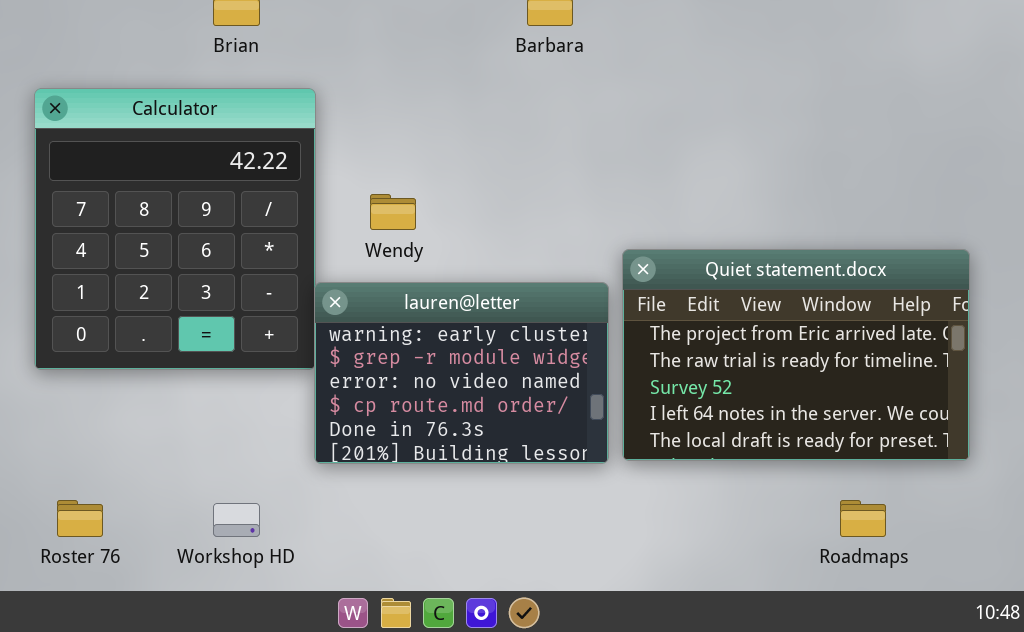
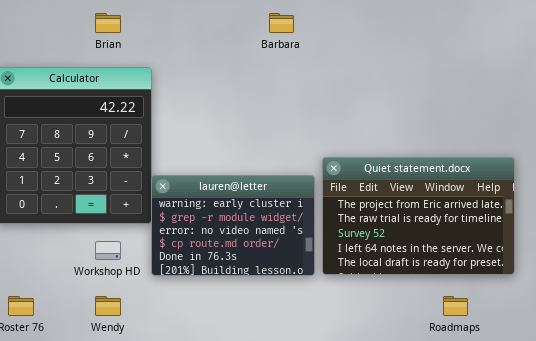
Wendy: [370,194,416,230] -> [95,296,121,316], moved
Workshop HD: [213,503,260,537] -> [95,241,121,260], moved

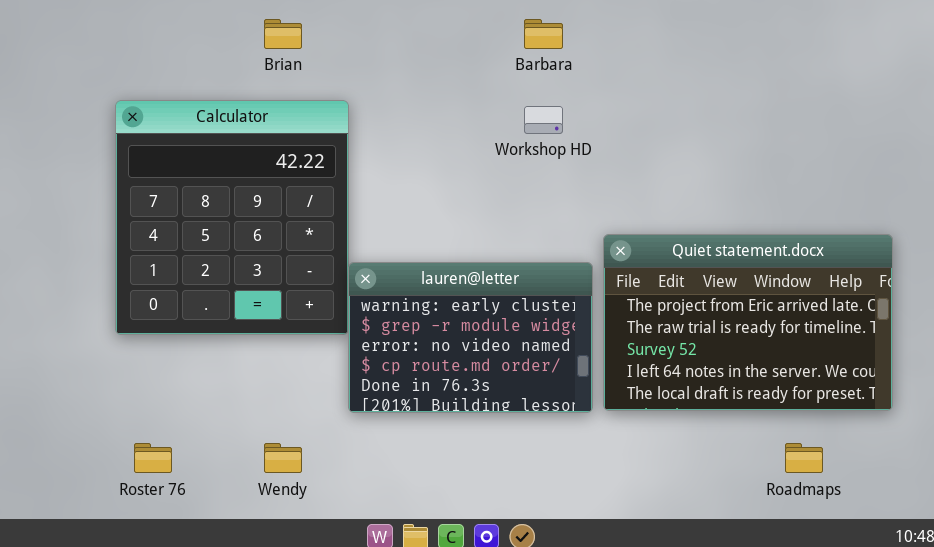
Workshop HD: [95,241,121,260] -> [524,106,563,134], moved

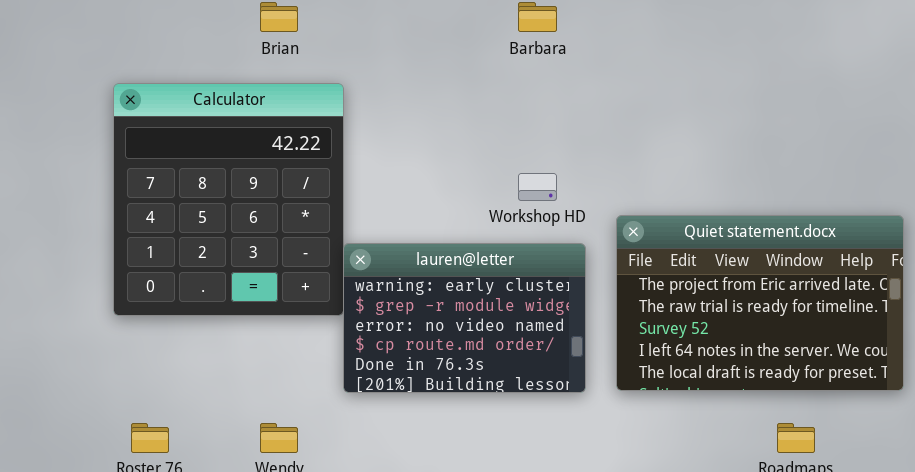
Workshop HD: [524,106,563,134] -> [518,173,557,201], moved
Quiet statement.docx: [603,234,893,411] -> [616,215,904,391], moved

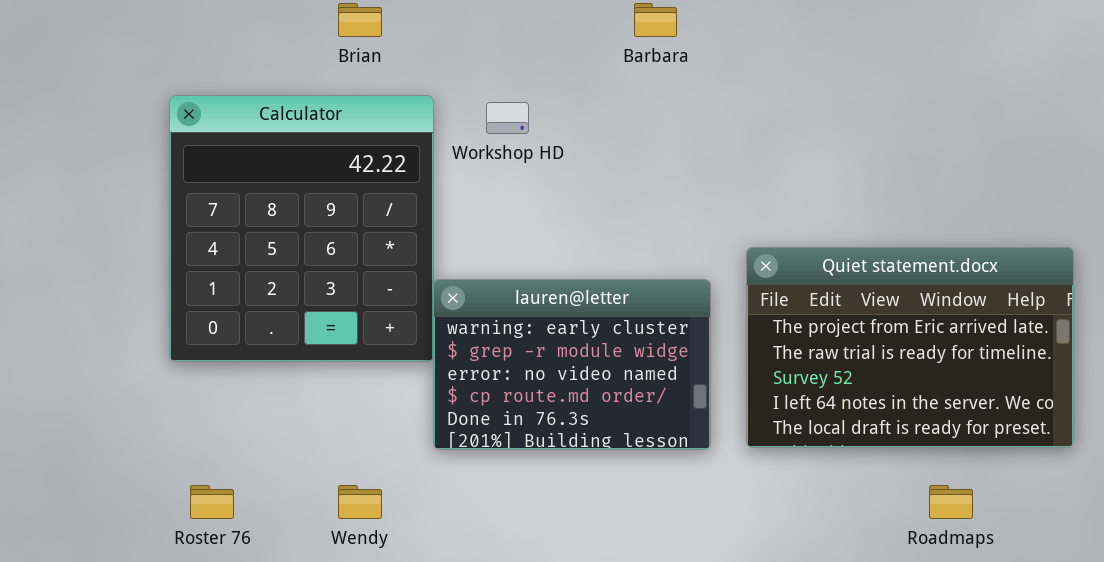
Workshop HD: [518,173,557,201] -> [486,102,529,134], moved

